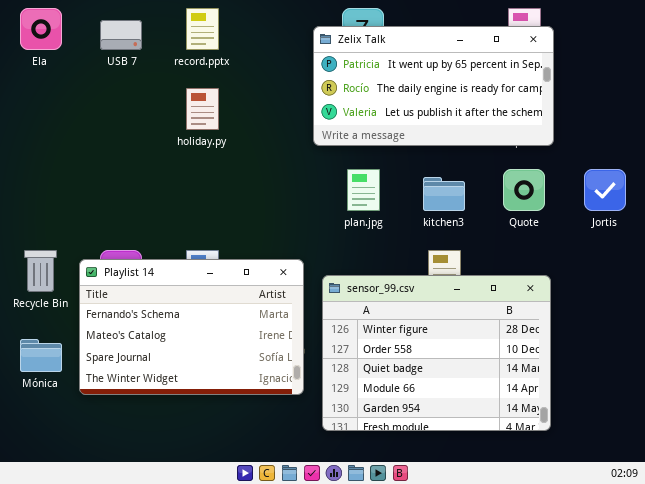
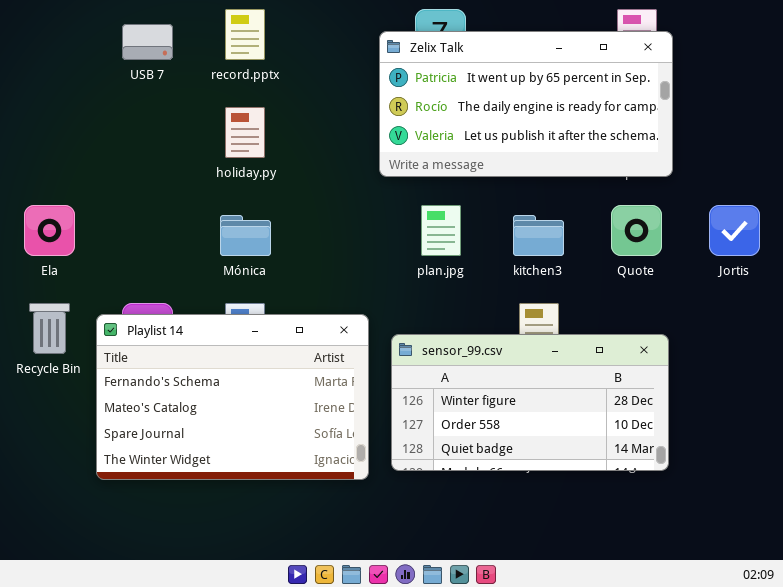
Ela: [20,8,62,50] -> [24,205,75,256], moved
sensor_99.csv: [322,275,551,431] -> [391,334,669,471], resized
Mónica: [20,339,62,372] -> [220,215,271,256], moved

